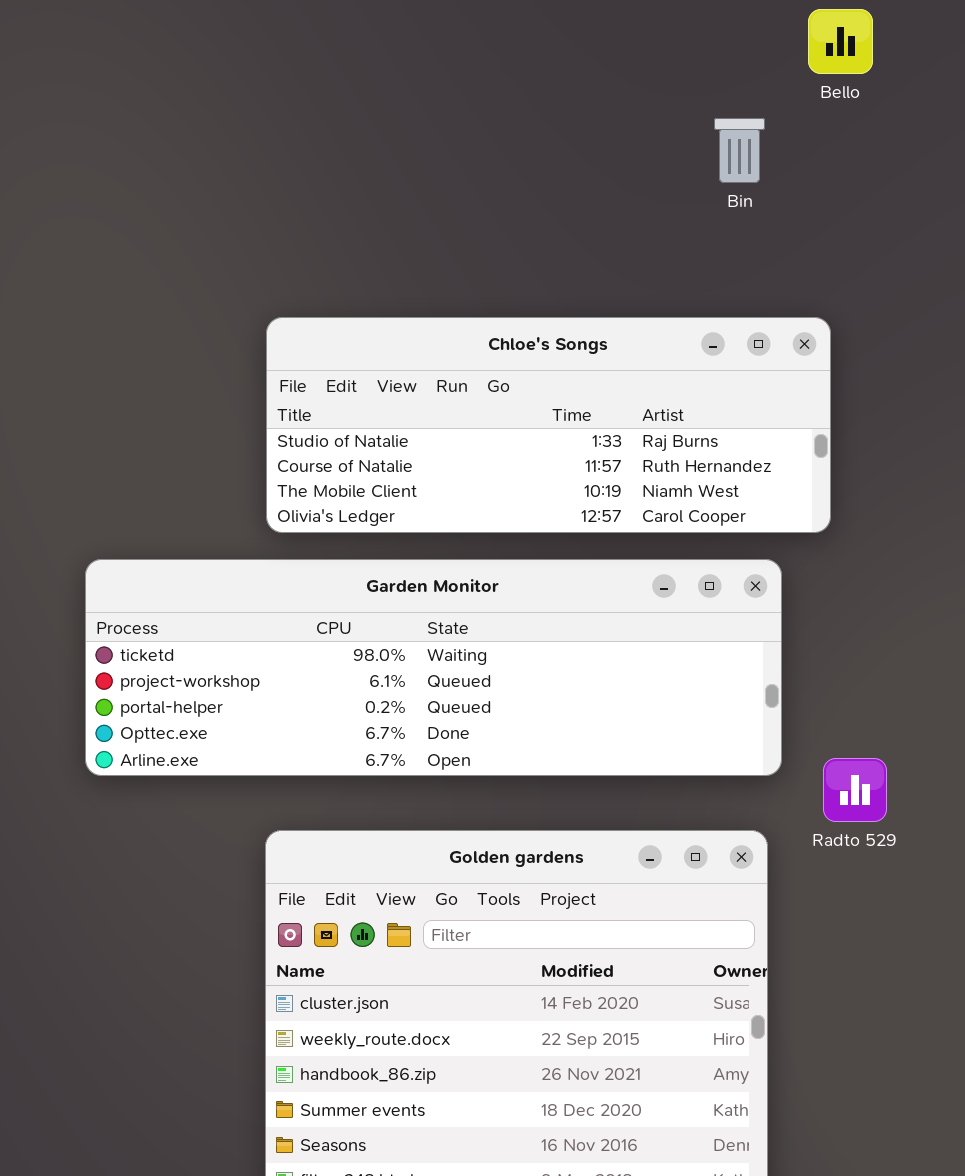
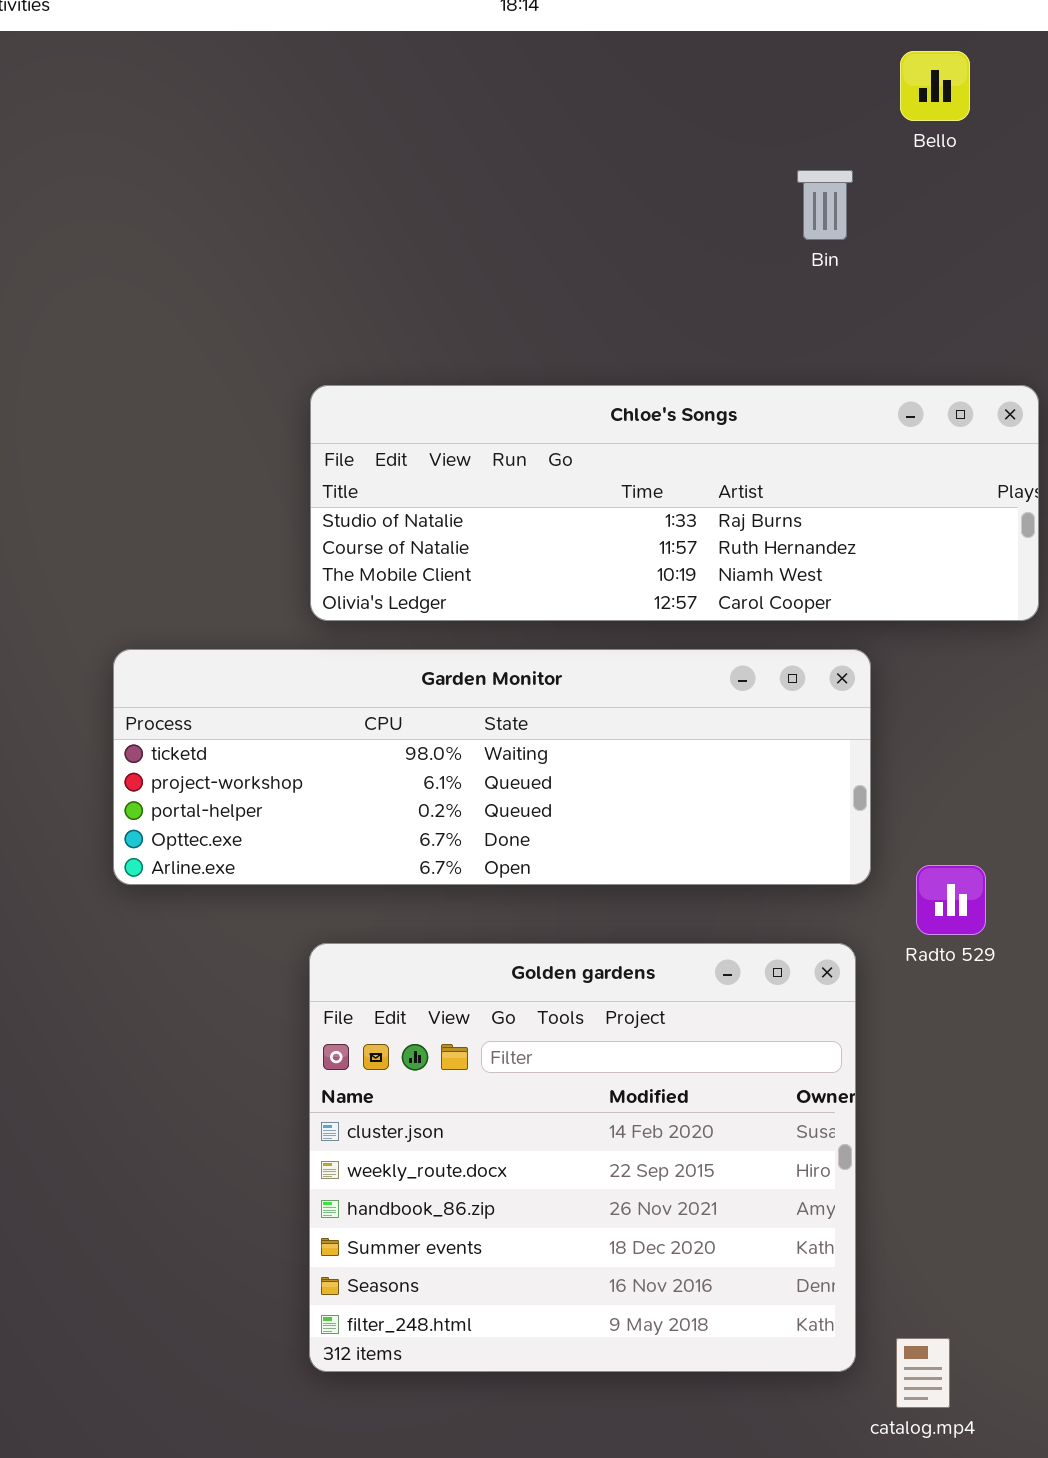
Chloe's Songs: [266,317,831,533] -> [310,385,1039,621], resized

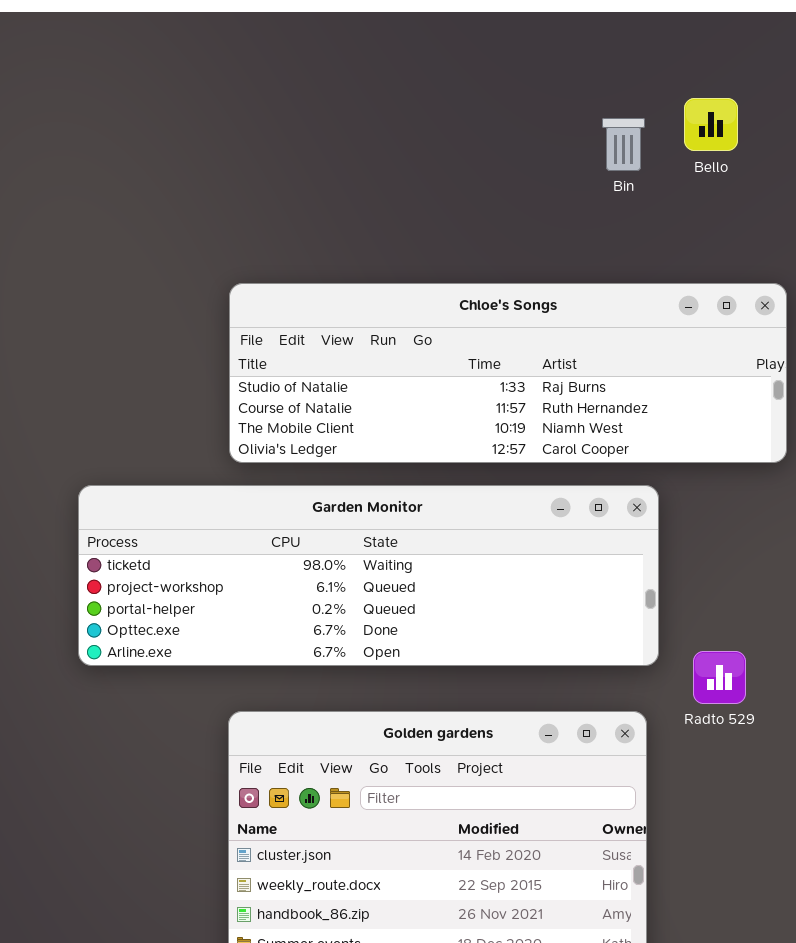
Bello: [900,51,970,121] -> [684,98,738,151], moved

